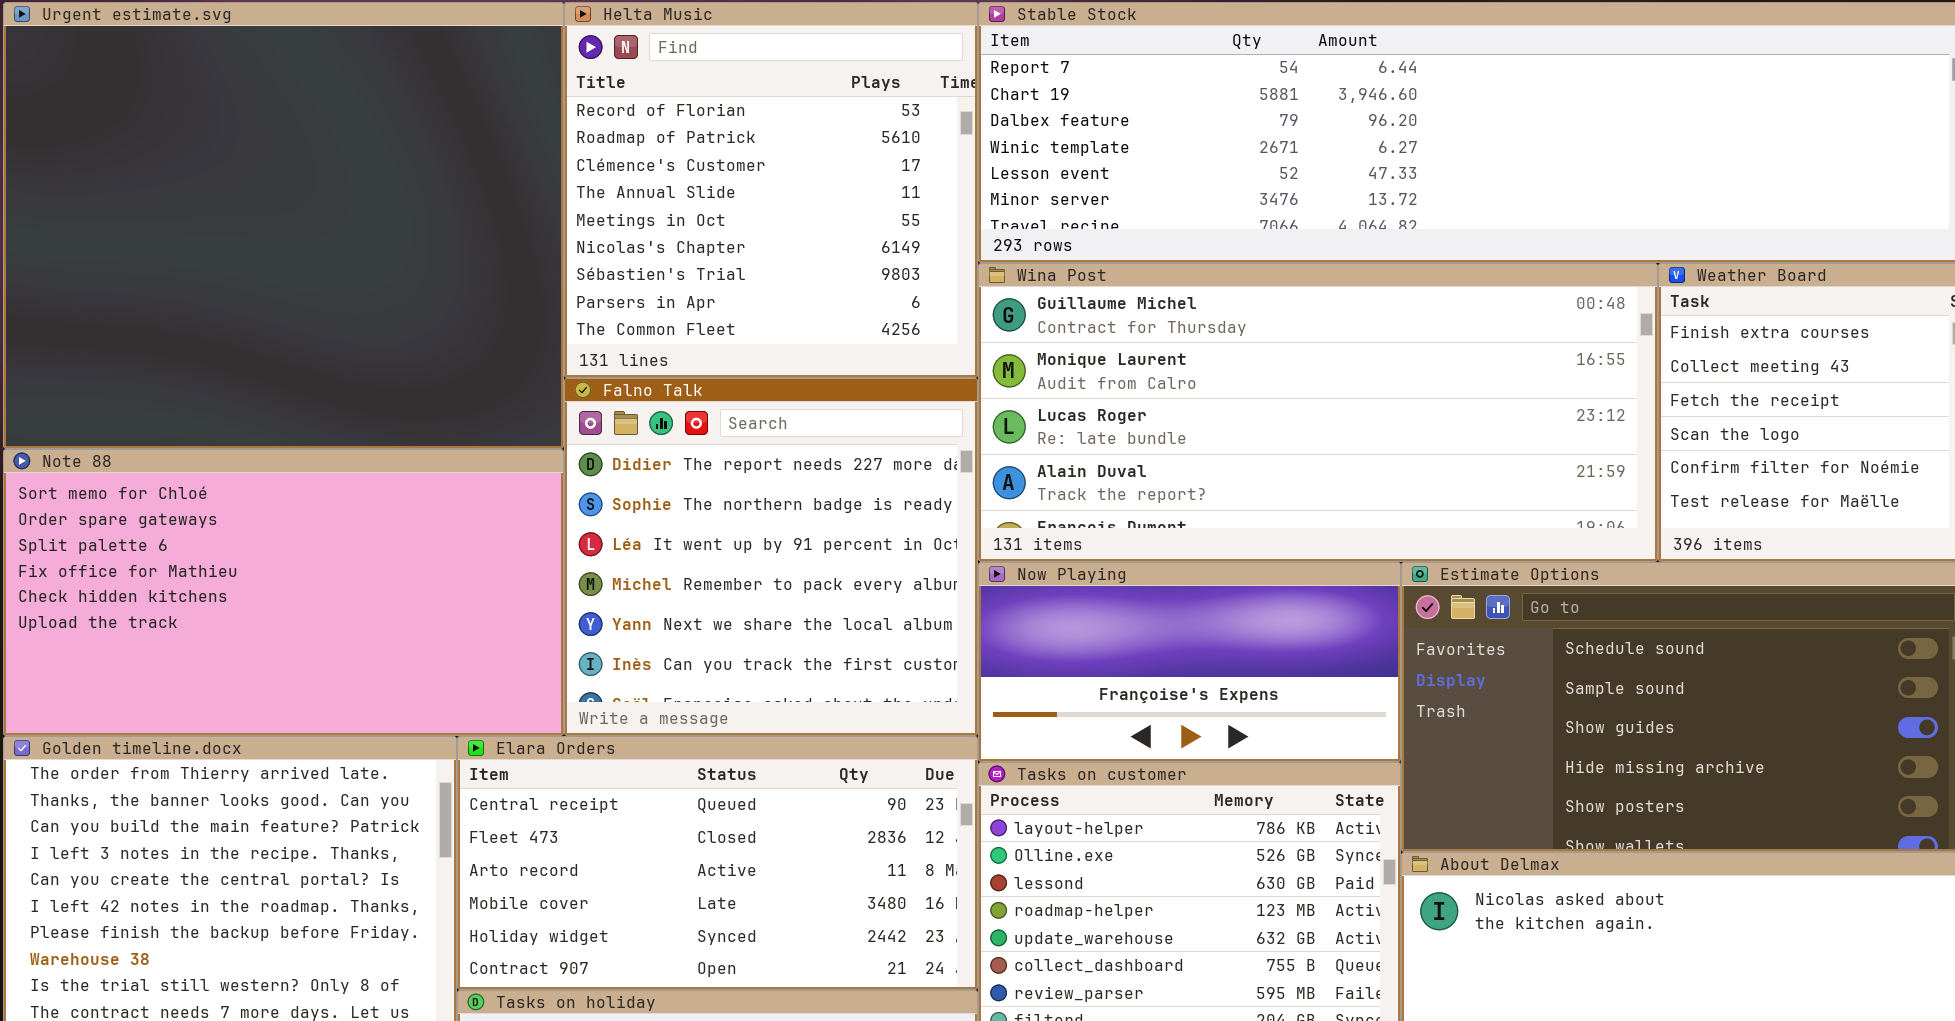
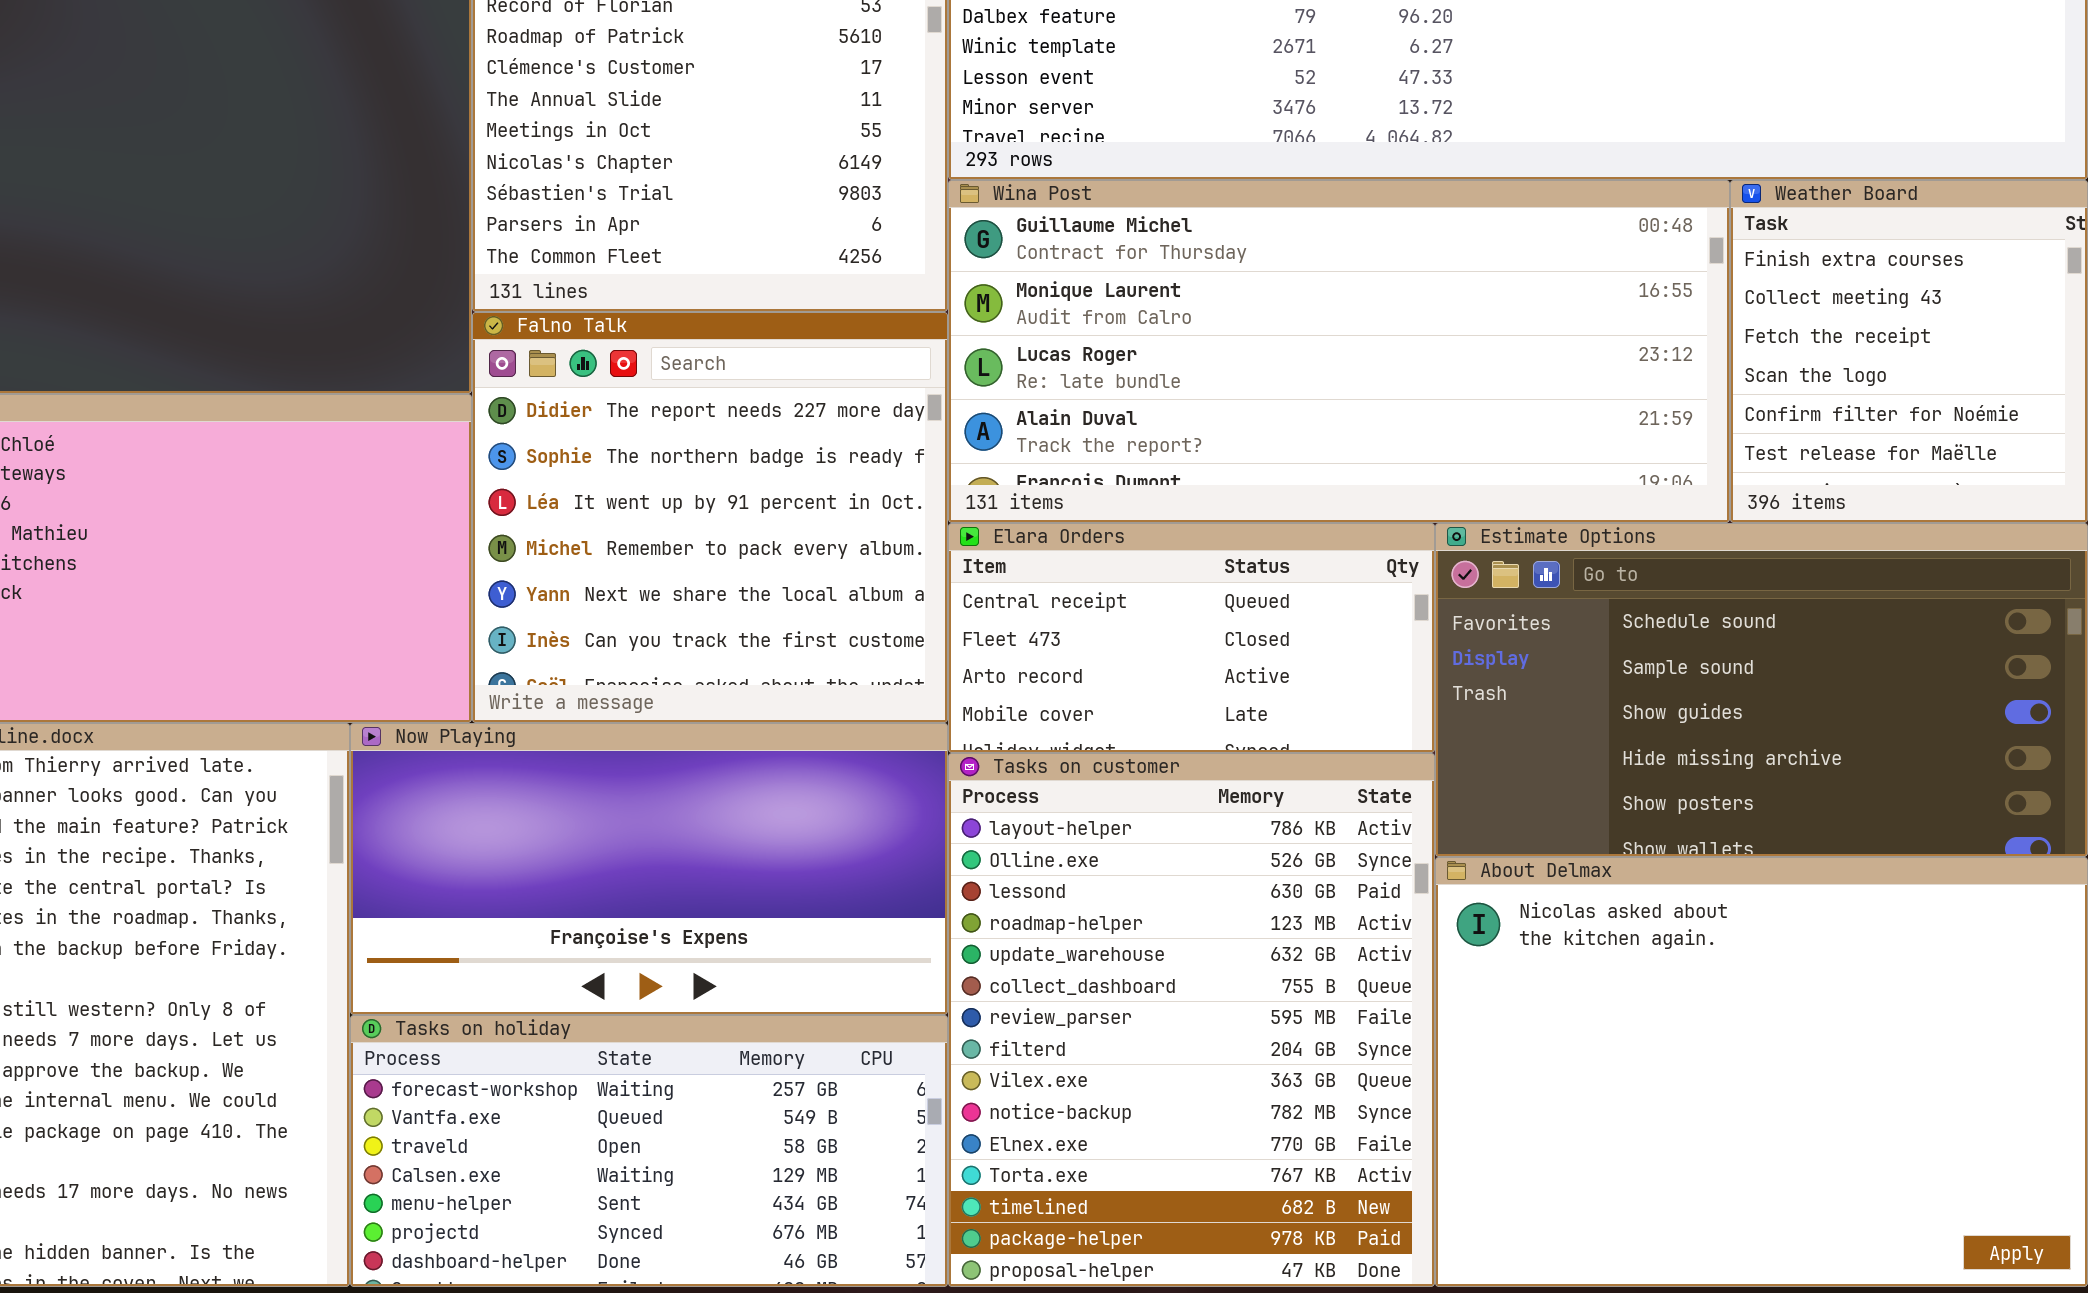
Now Playing: [978,562,1401,762] -> [350,723,948,1015], moved, resized
Elara Orders: [457,736,978,990] -> [948,523,1435,753], moved, resized

